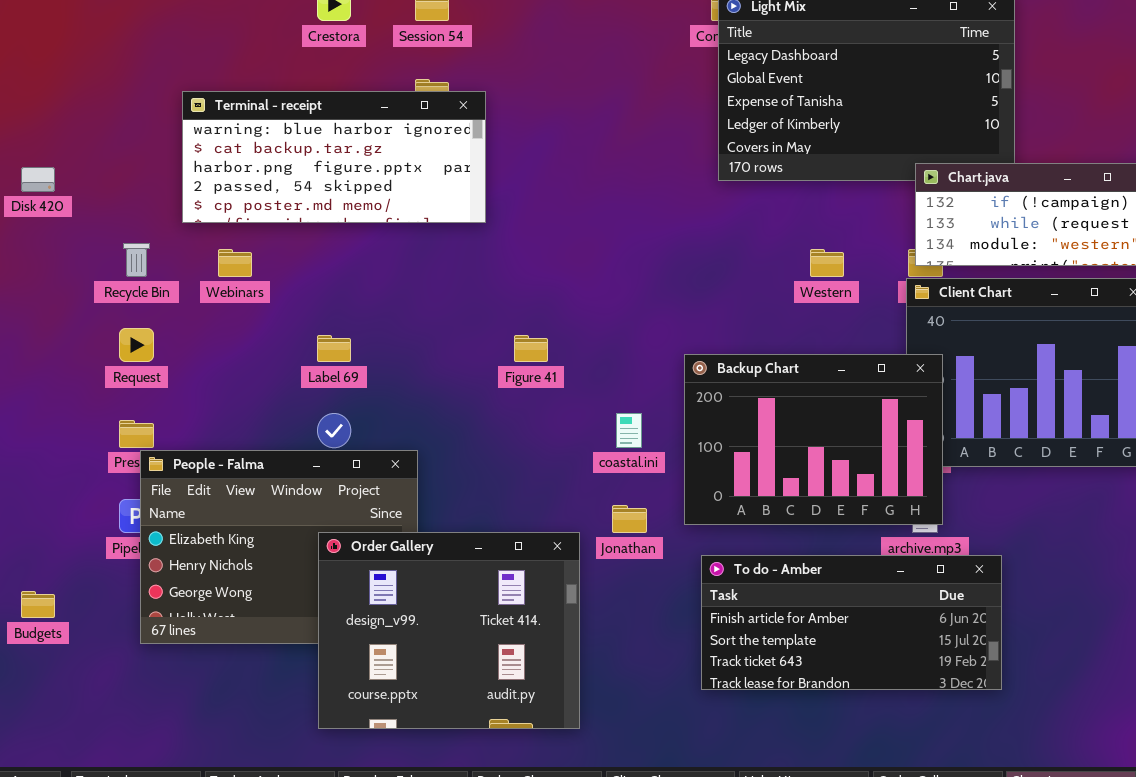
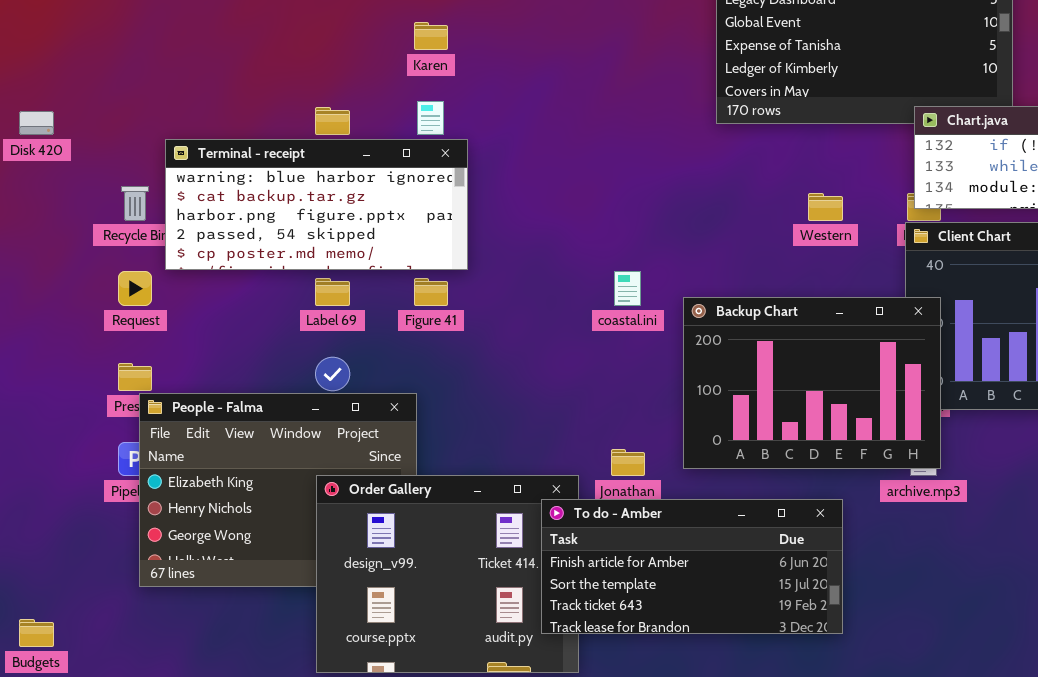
Terminal - receipt: [182,91,486,223] -> [165,139,468,270], moved
Figure 41: [514,335,548,362] -> [414,278,448,306], moved
coastal.ini: [616,413,642,448] -> [614,271,641,306], moved
To do - Amber: [701,555,1002,690] -> [541,499,843,634], moved
Budgets: [21,591,55,618] -> [19,619,54,647], moved

